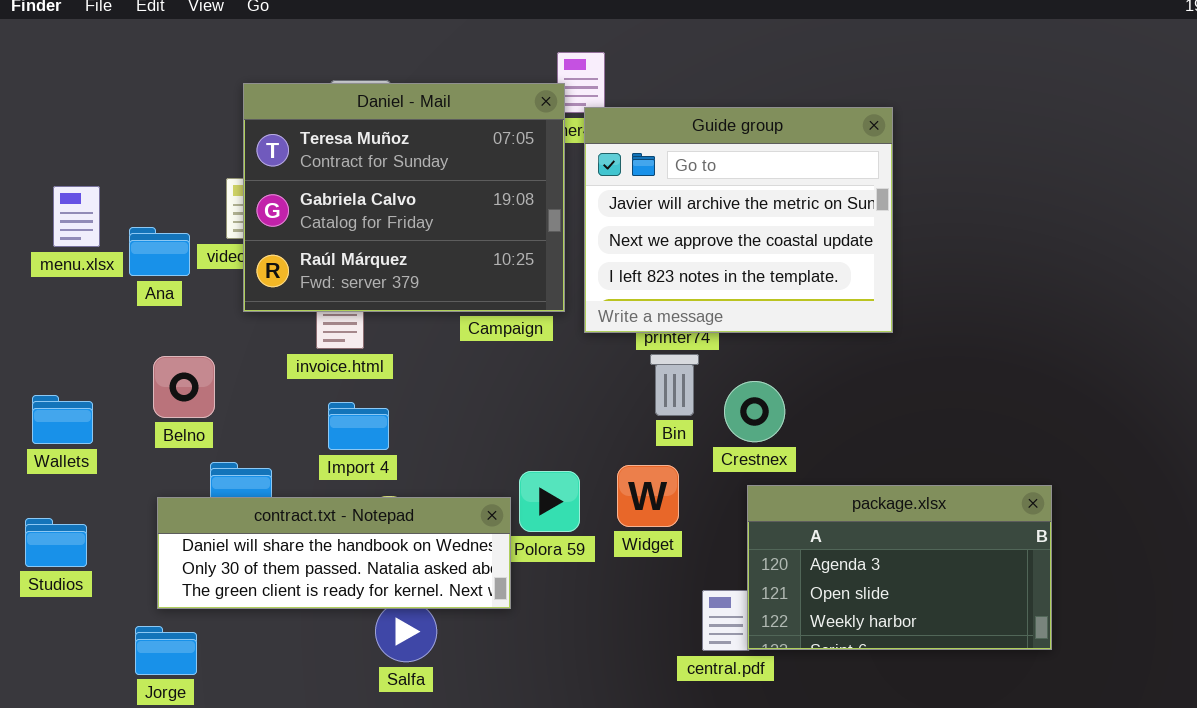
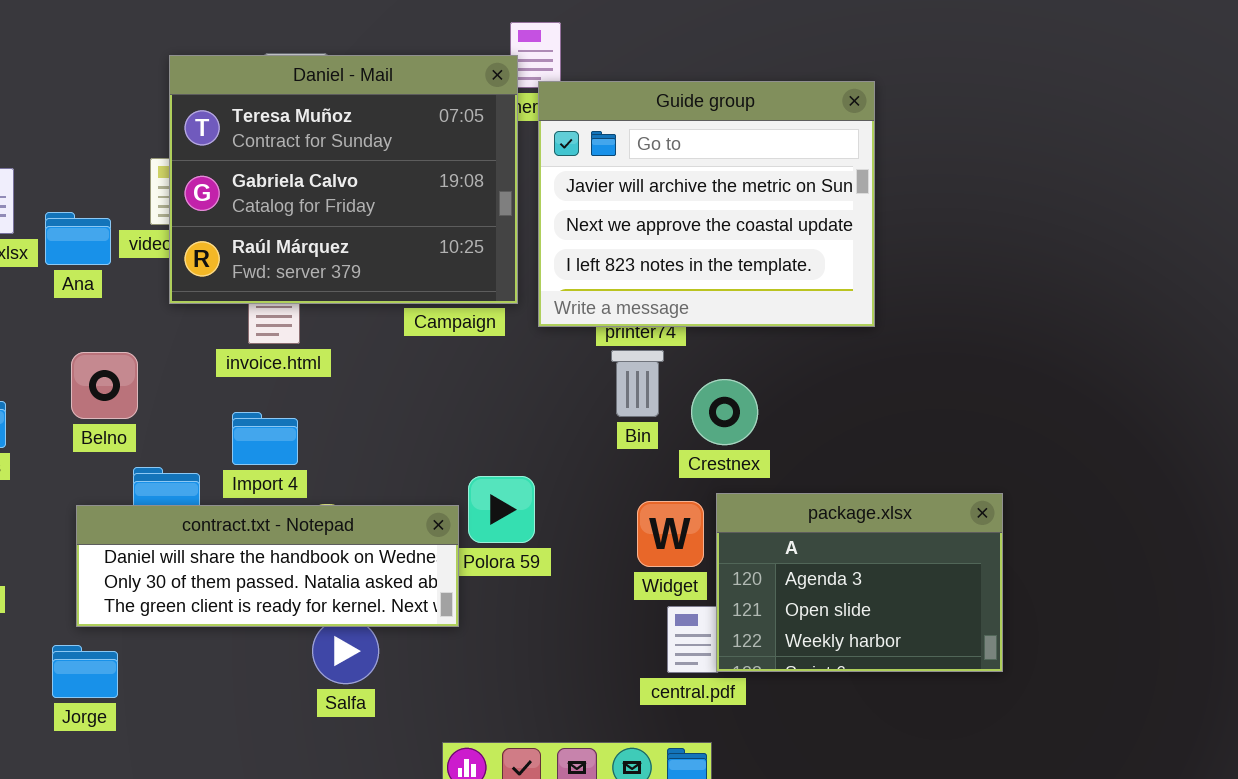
Import 4: [328,402,389,450] -> [232,412,298,465], moved
Widget: [617,465,679,527] -> [637,501,704,567], moved
package.xlsx: [747,485,1052,650] -> [716,493,1003,672], resized

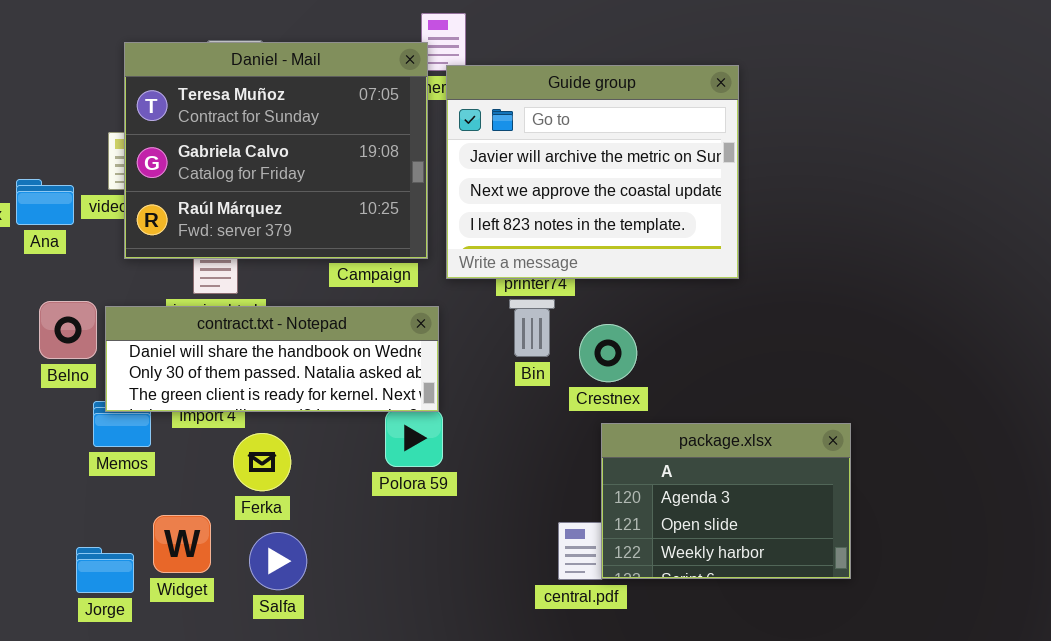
Widget: [637,501,704,567] -> [153,515,211,573], moved
contract.txt - Notepad: [76,505,459,627] -> [105,306,439,412], moved
Jorge: [52,645,118,698] -> [76,547,134,593], moved

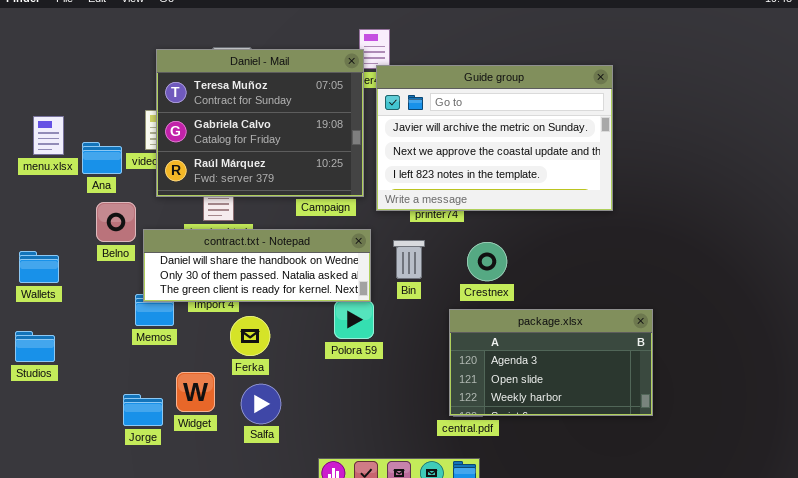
Guide group: [446,65,739,279] -> [376,65,613,211], resized
Bin: [509,299,555,357] -> [393,240,425,279], moved
Belno: [39,301,97,359] -> [96,202,136,242], moved
package.xlsx: [601,423,851,579] -> [449,309,653,416], resized

